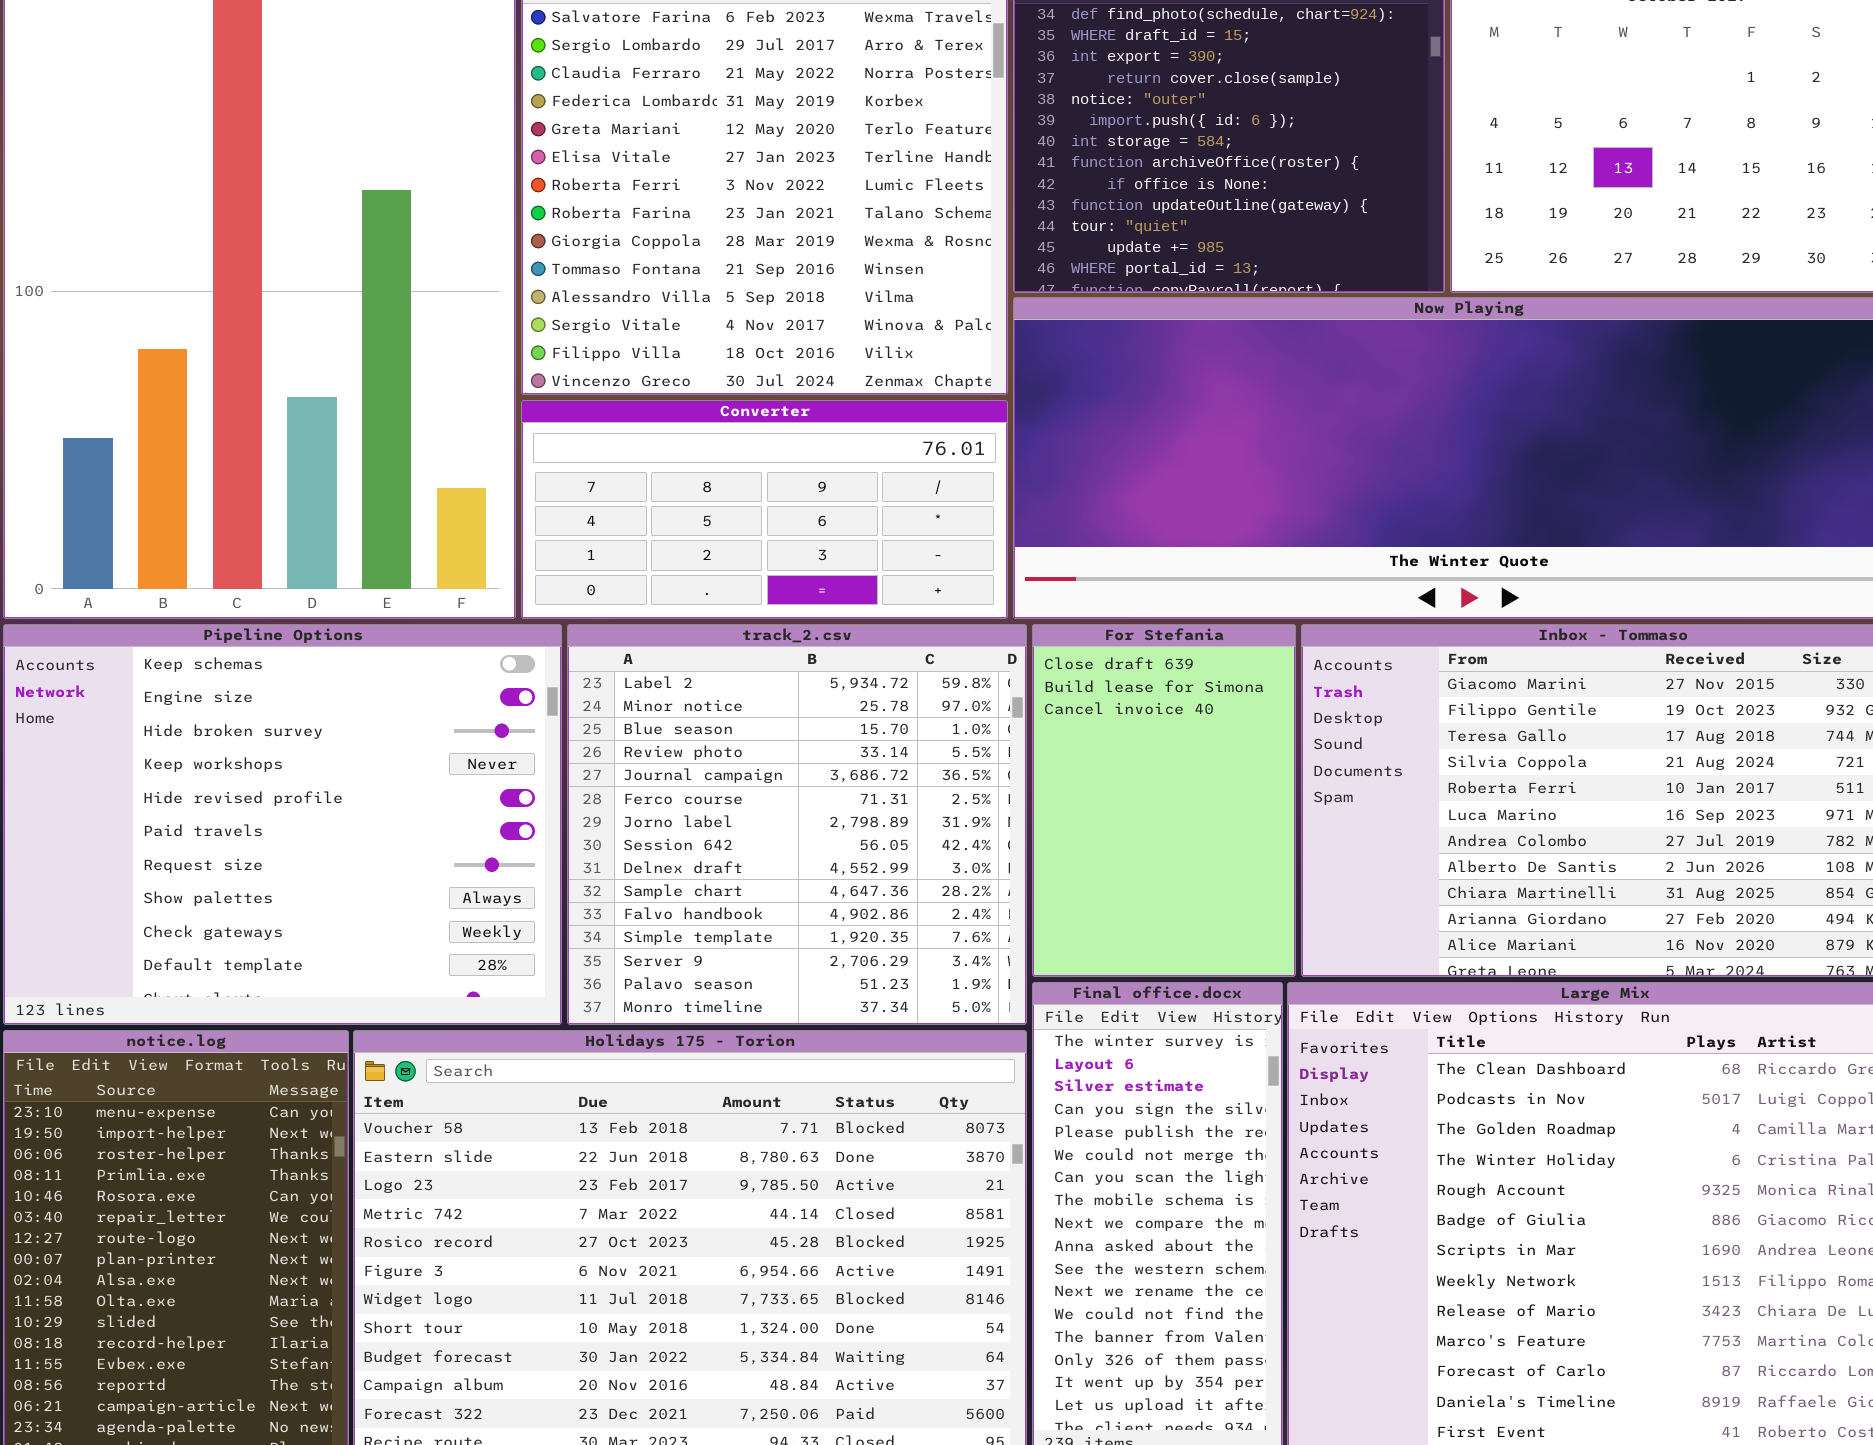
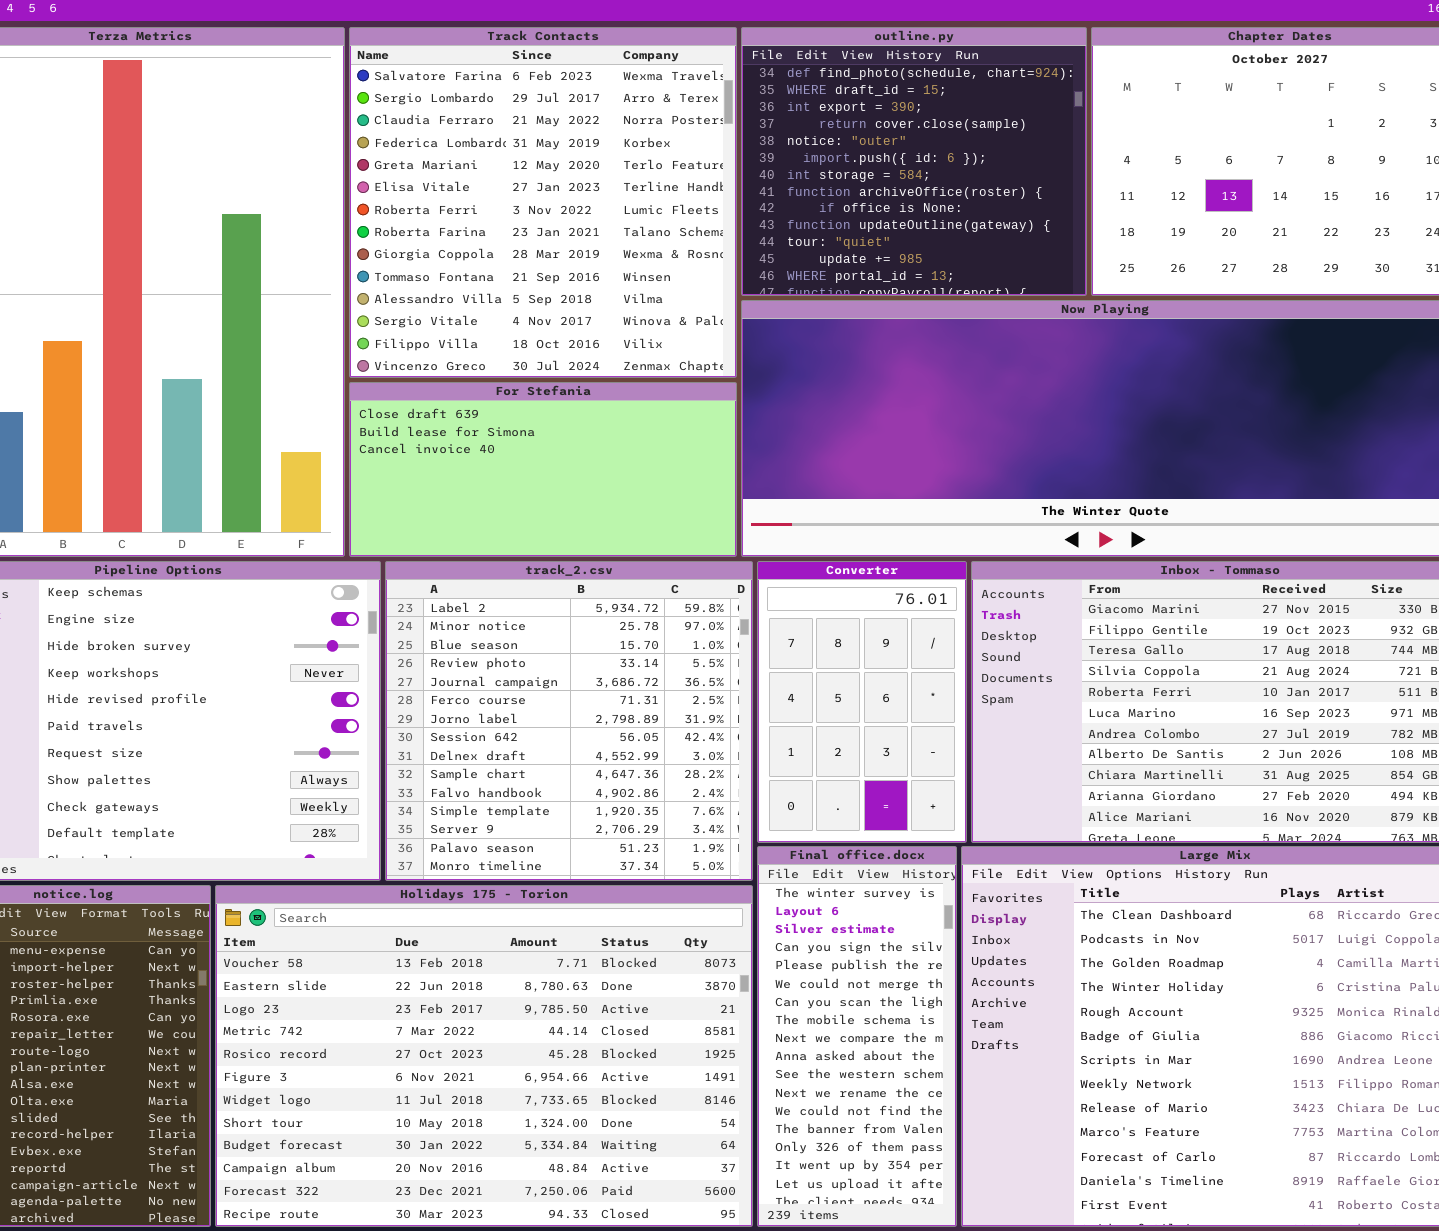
Converter: [521,400,1008,619] -> [757,561,967,843], moved, resized
For Stefania: [1032,624,1296,977] -> [349,382,737,557], moved, resized

